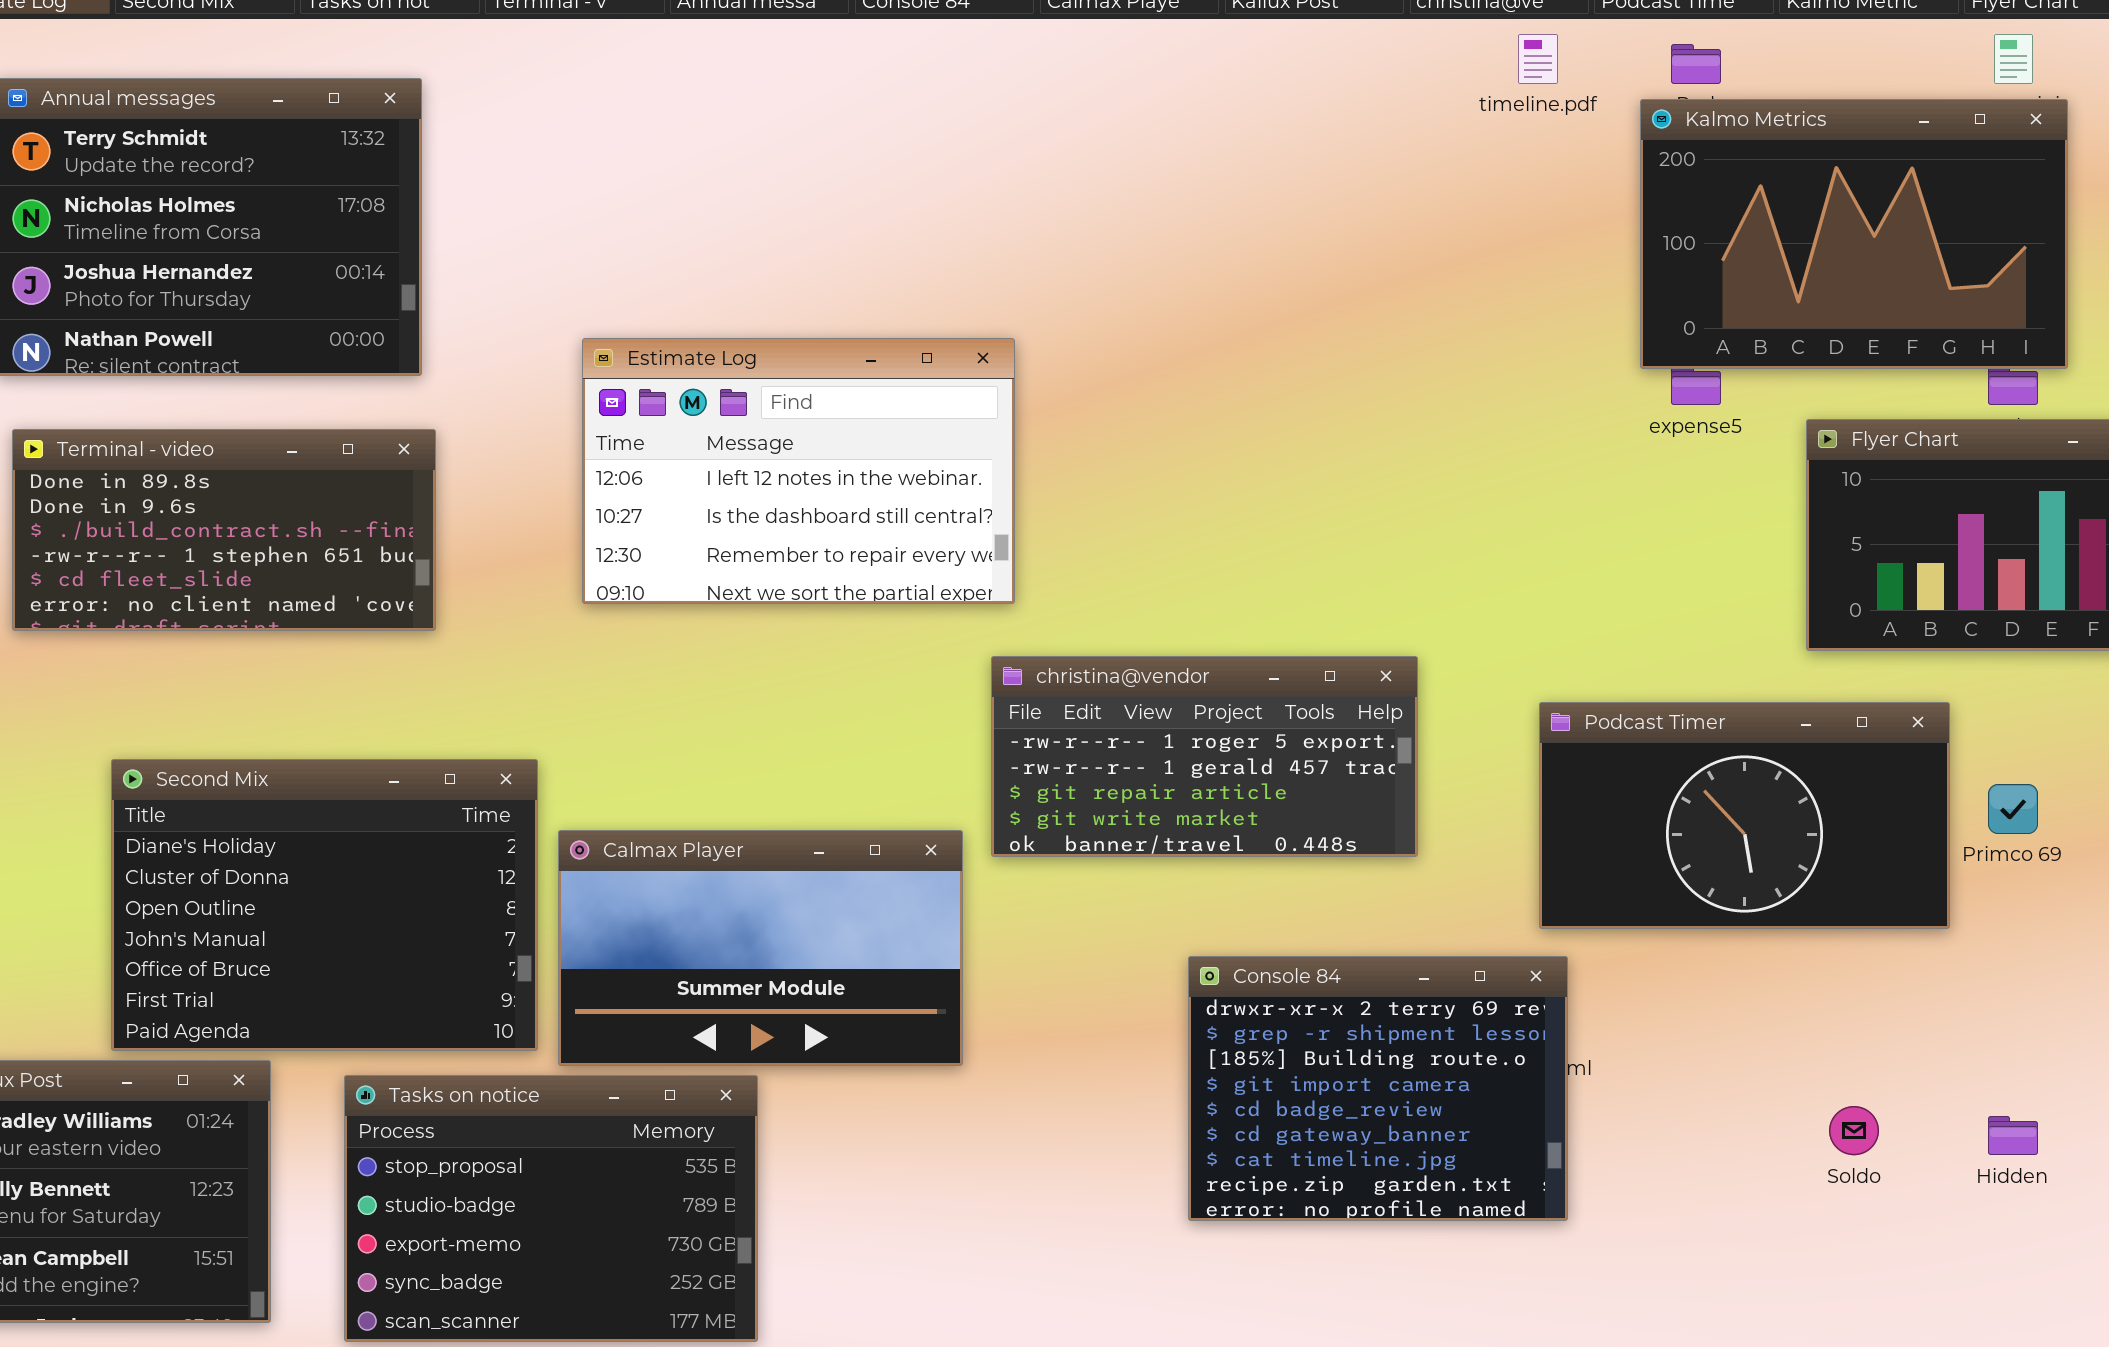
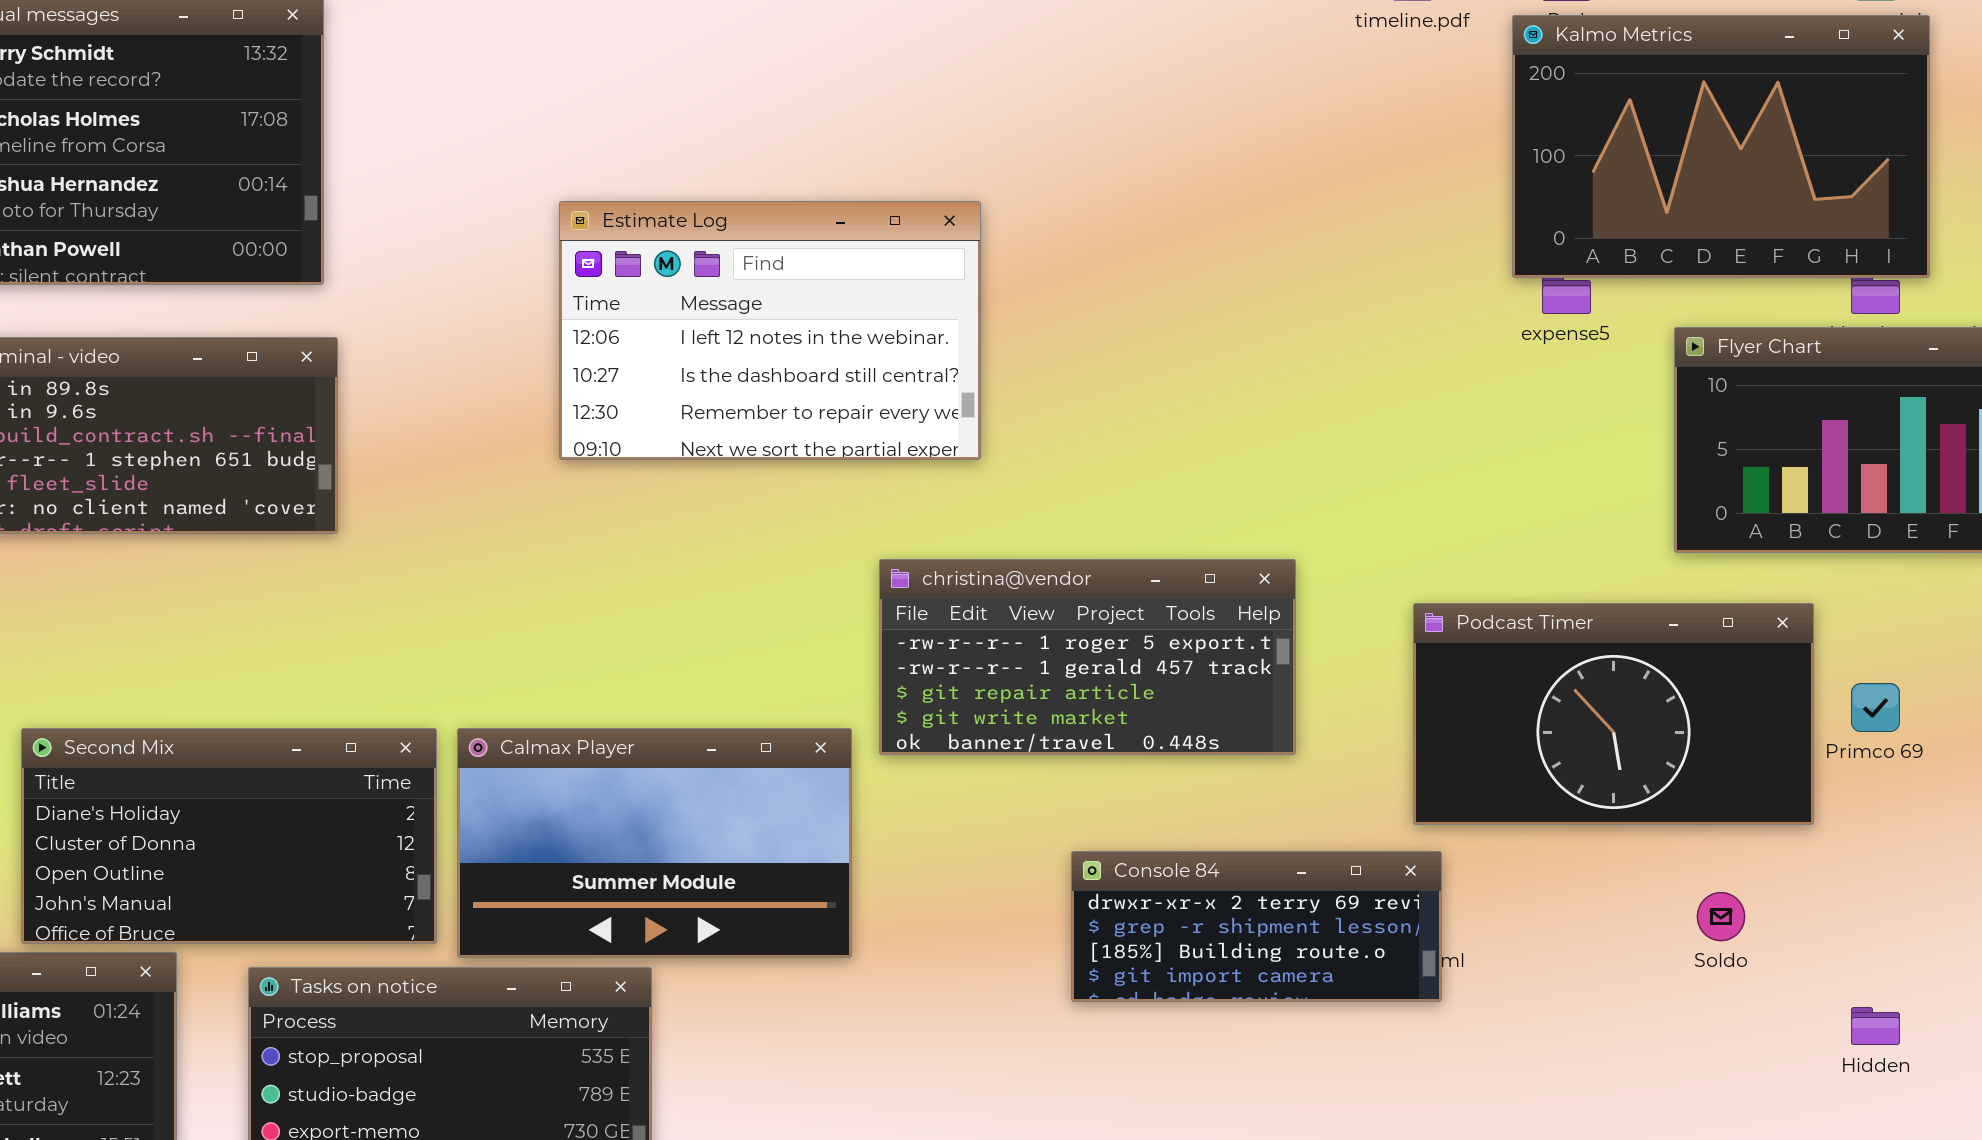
Estimate Log: [582,338,1015,604] -> [559,201,981,460], moved
Second Mix: [111,759,538,1051] -> [21,728,437,944], resized
Console 84: [1188,956,1568,1221] -> [1071,851,1442,1002], resized
Soldo: [1829,1106,1879,1155] -> [1697,892,1745,941], moved

